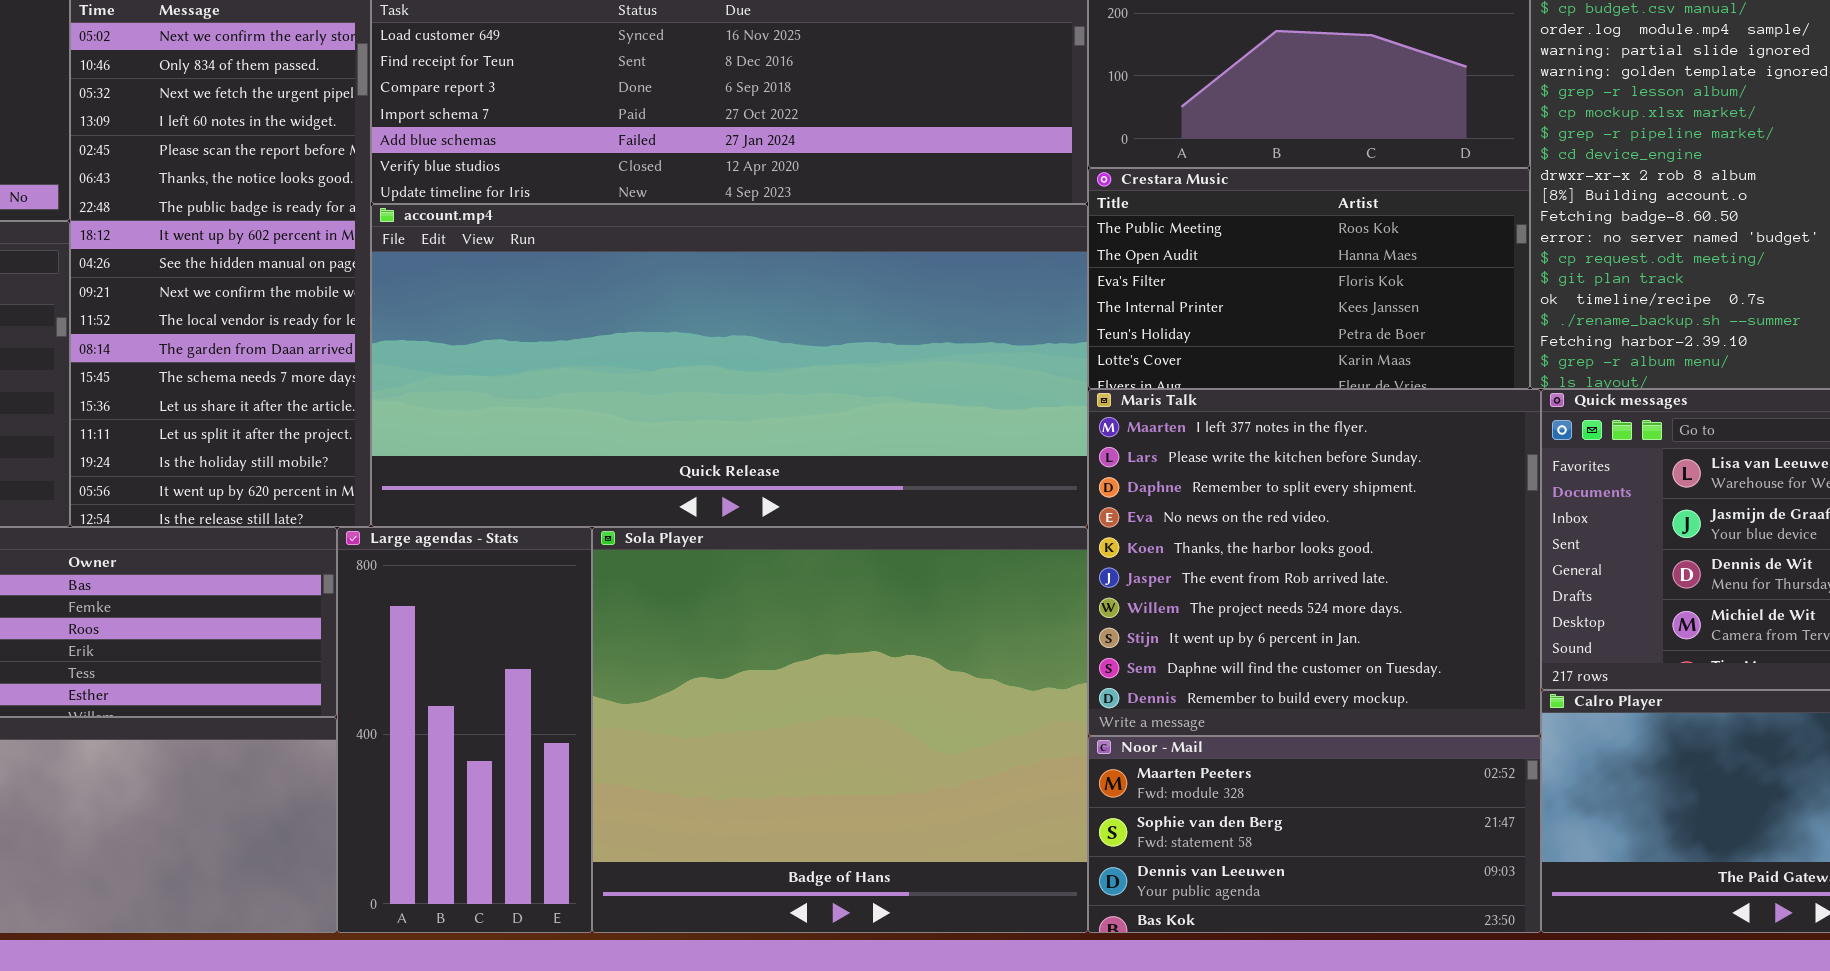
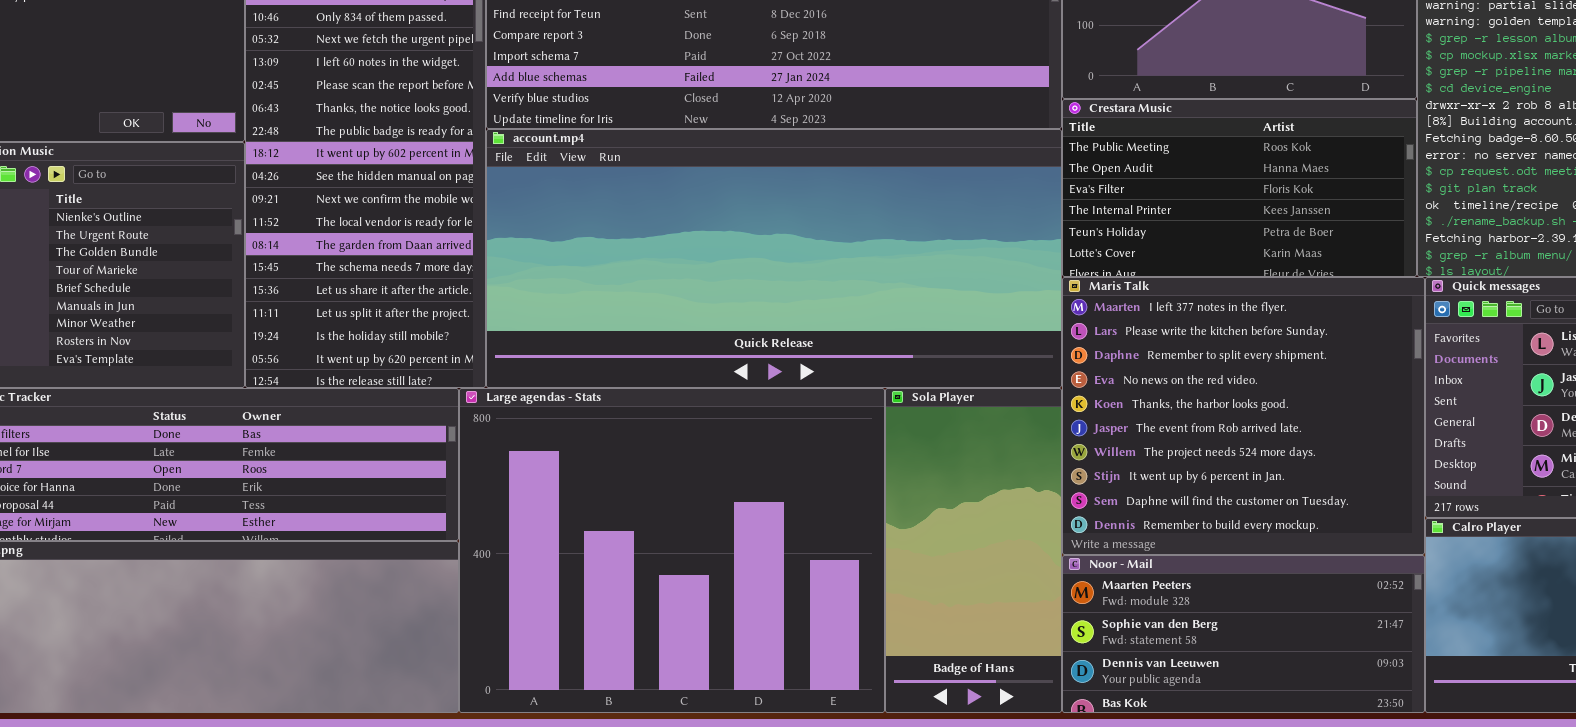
Large agendas - Stats: [337,527,592,933] -> [459,388,885,713], resized
Sola Player: [592,527,1088,933] -> [885,388,1062,713], resized

